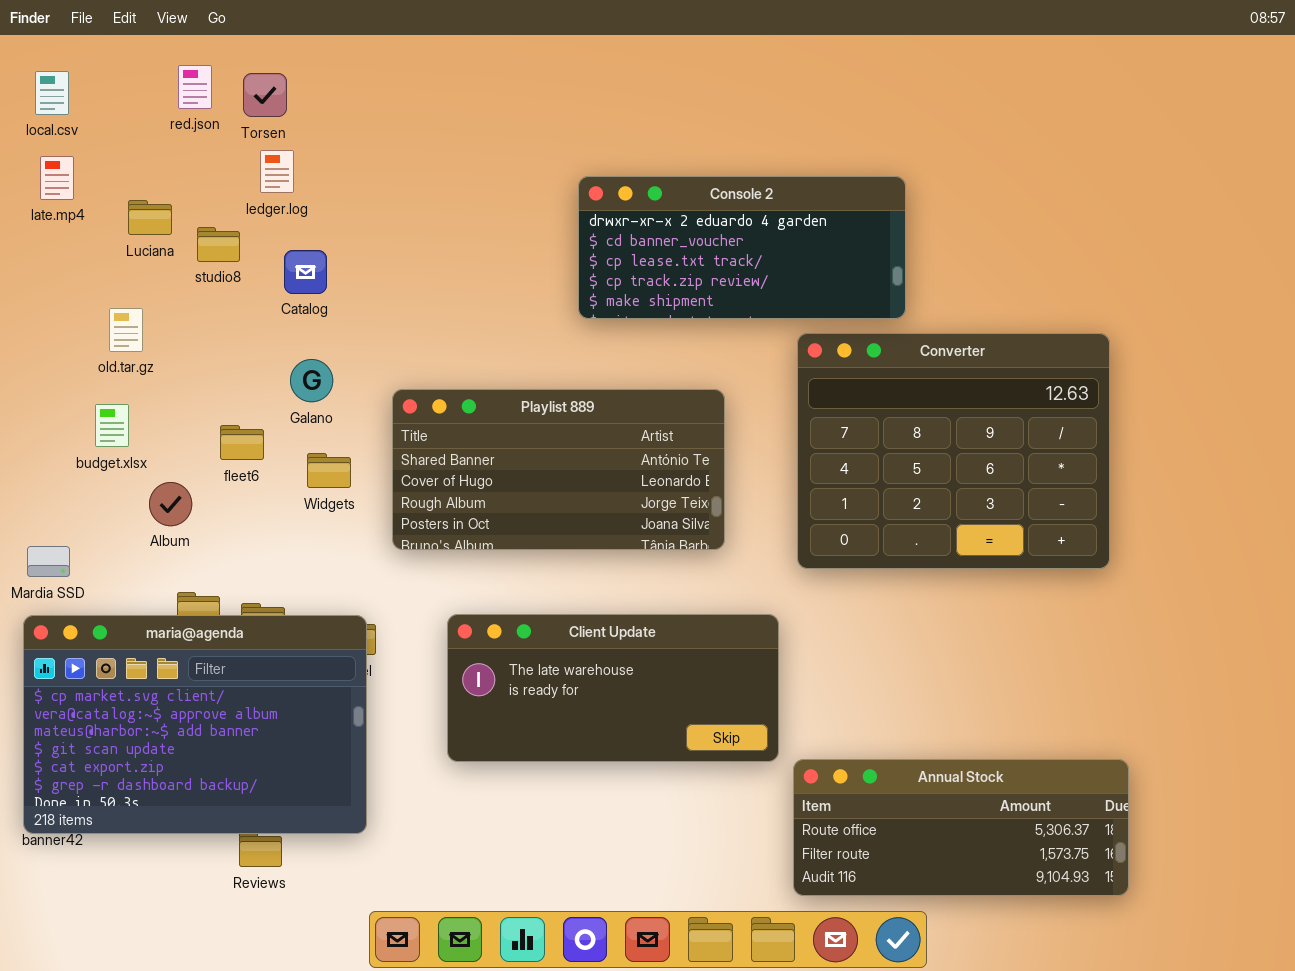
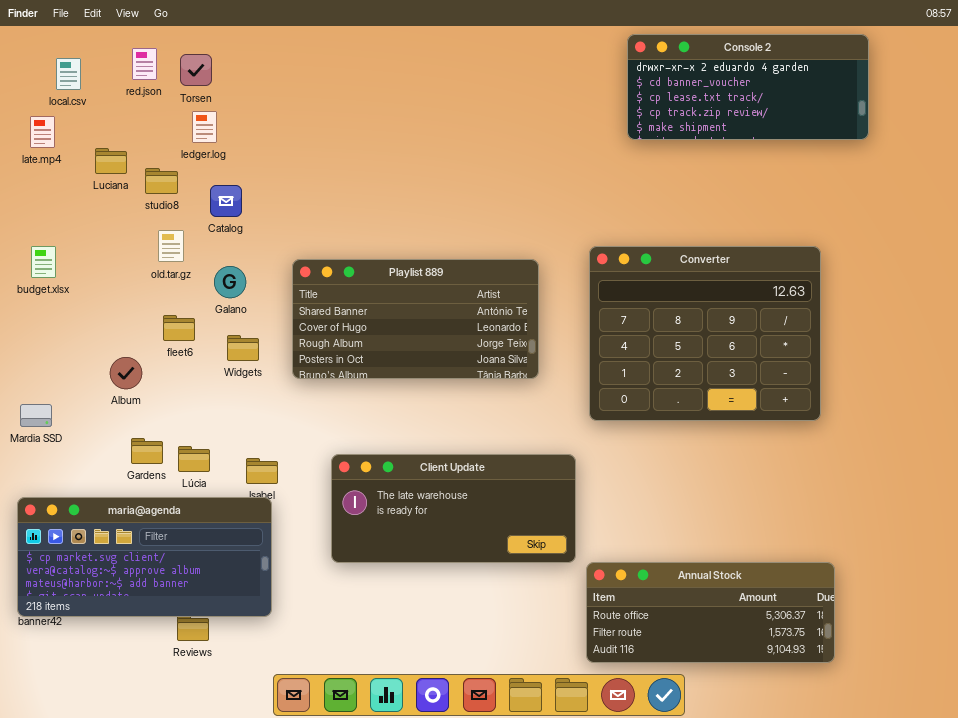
local.csv: [35,71,69,115] -> [56,58,81,90], moved
Console 2: [578,176,906,319] -> [627,34,869,140], moved
old.tar.gz: [109,308,143,352] -> [158,230,184,262], moved
Playlist 889: [392,389,725,550] -> [292,259,539,379], moved
budget.xlsx: [95,404,129,447] -> [31,246,56,278], moved
maria@agenda: [23,615,367,834] -> [17,497,272,617], resized

